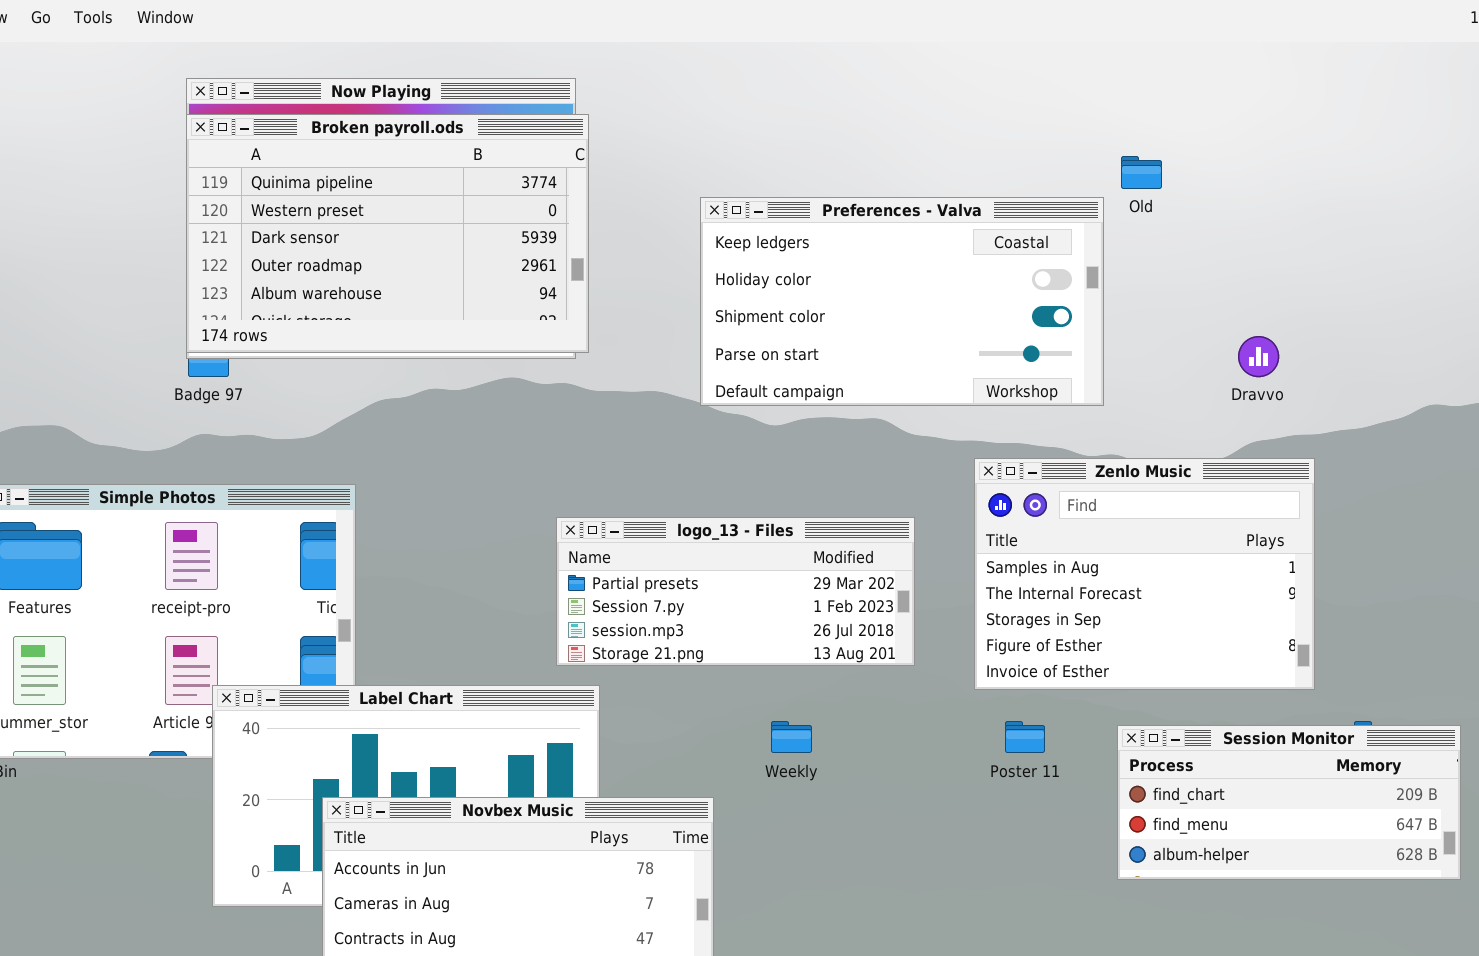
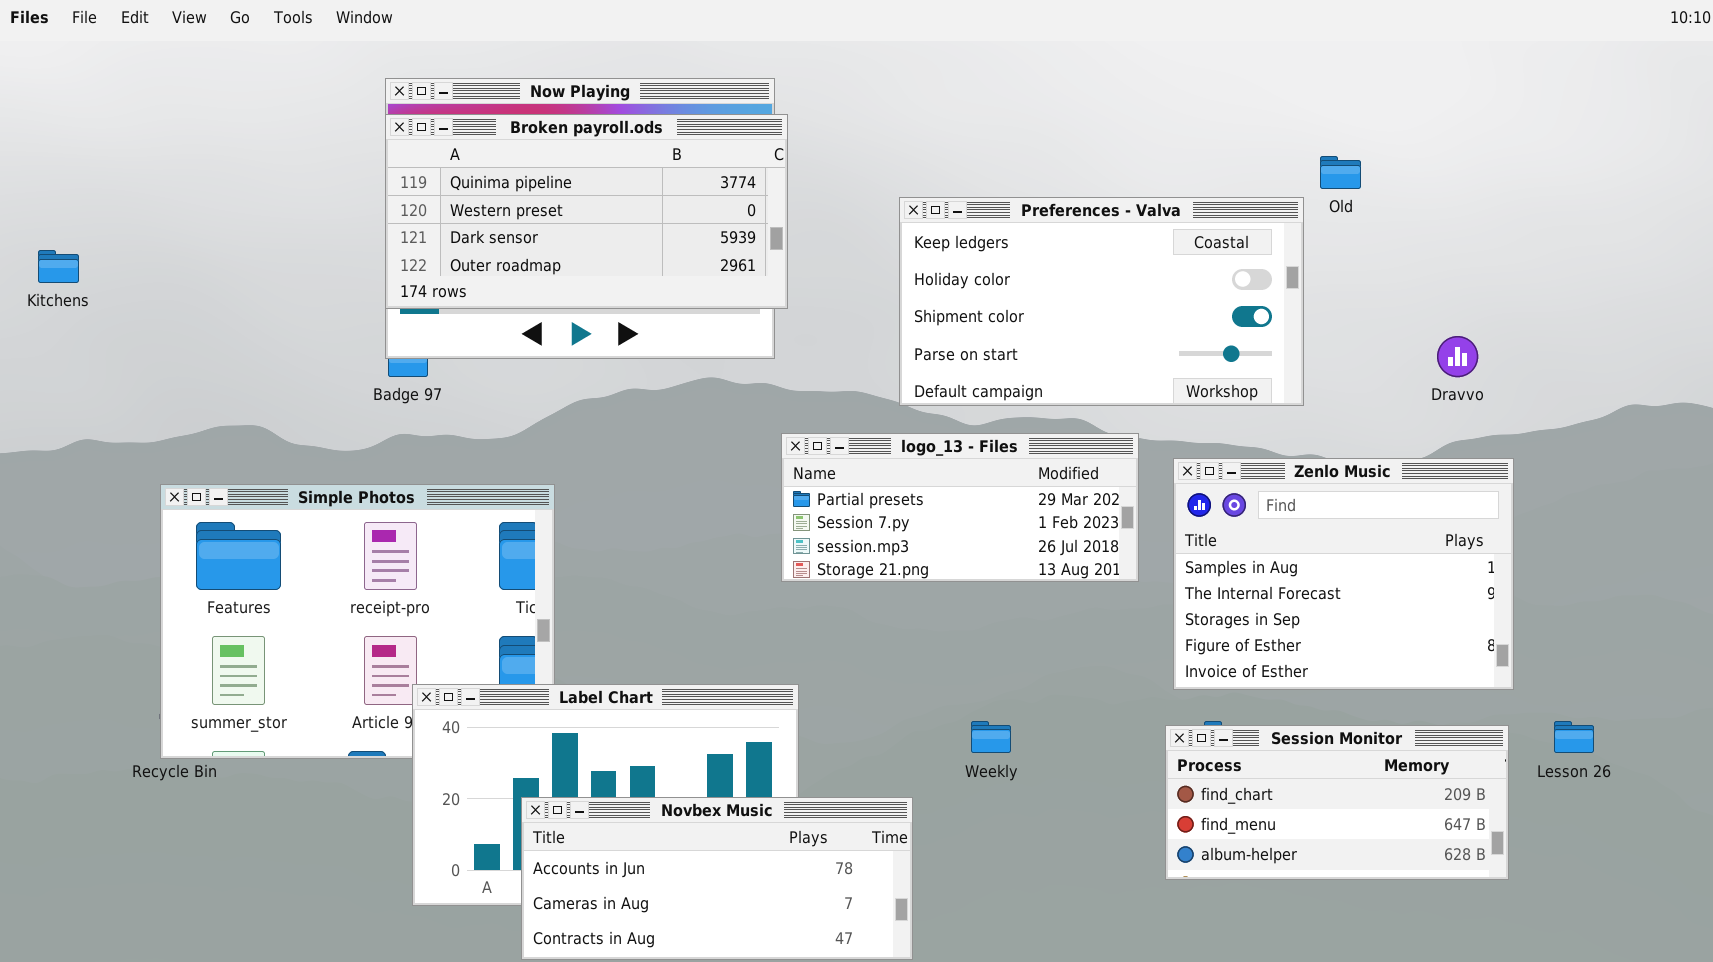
Broken payroll.ods: [186,114,589,353] -> [385,114,788,309], resized
logo_13 - Files: [556,517,915,666] -> [781,433,1139,582], moved
Session Monitor: [1117,725,1461,880] -> [1165,725,1509,880], moved

